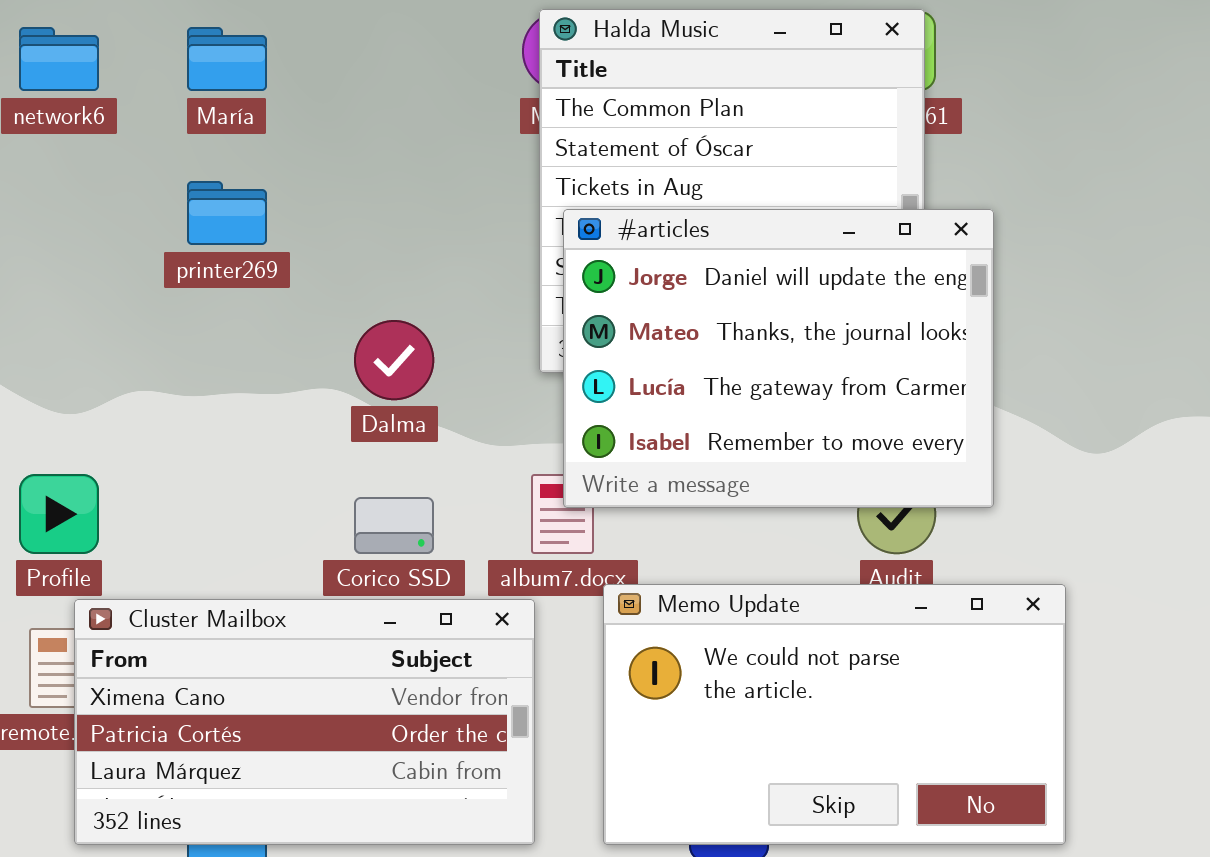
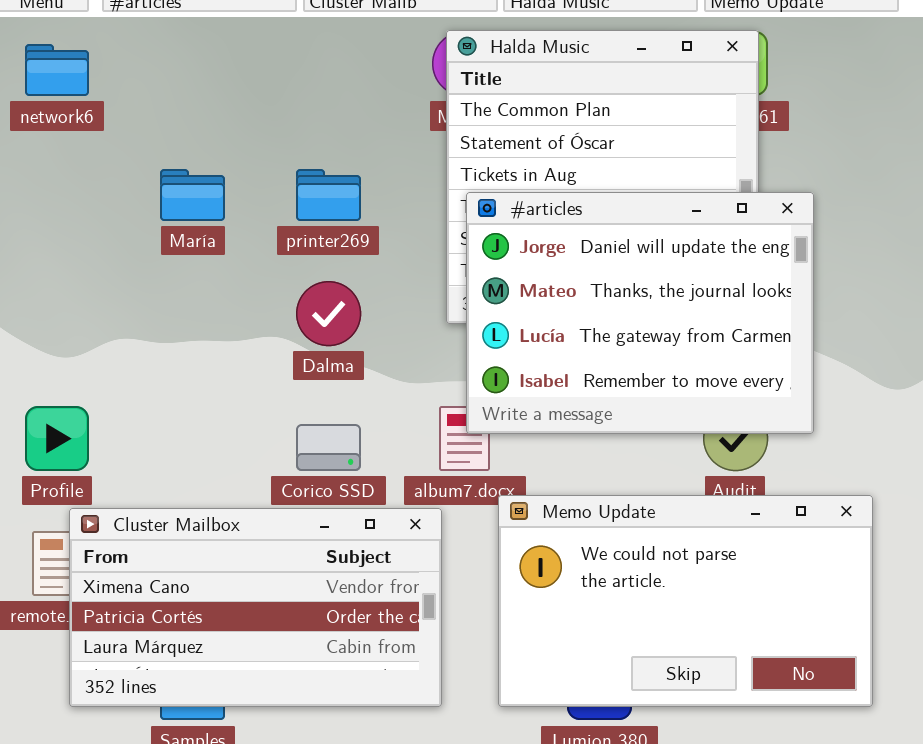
María: [187,27,267,91] -> [160,169,225,221], moved
printer269: [187,181,267,245] -> [296,169,361,221], moved

